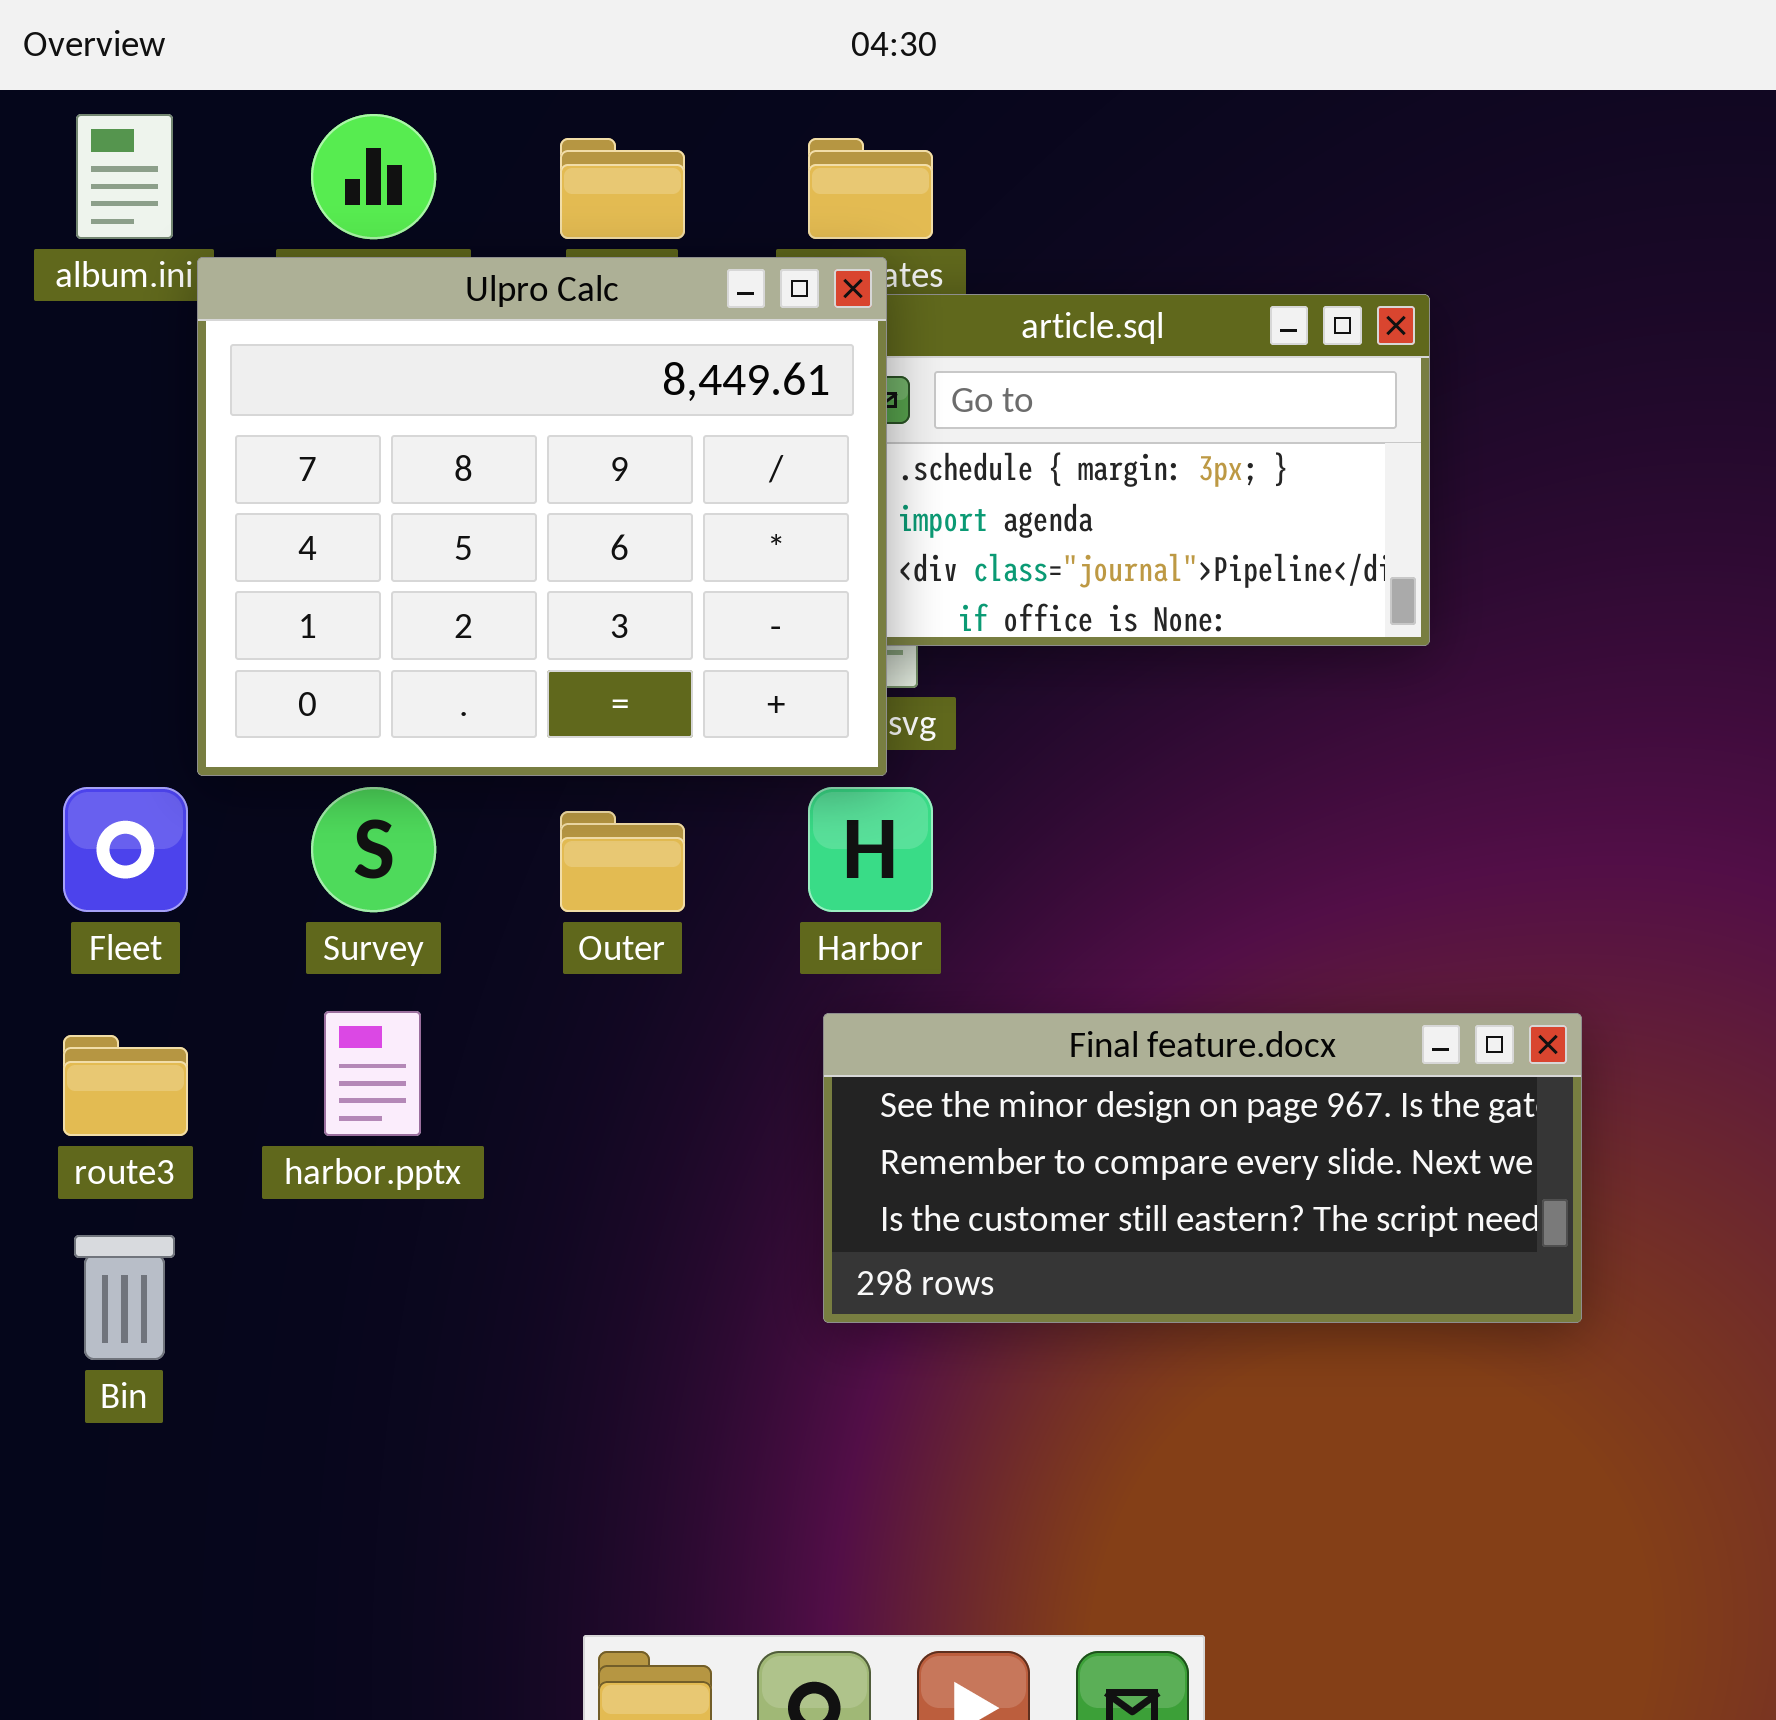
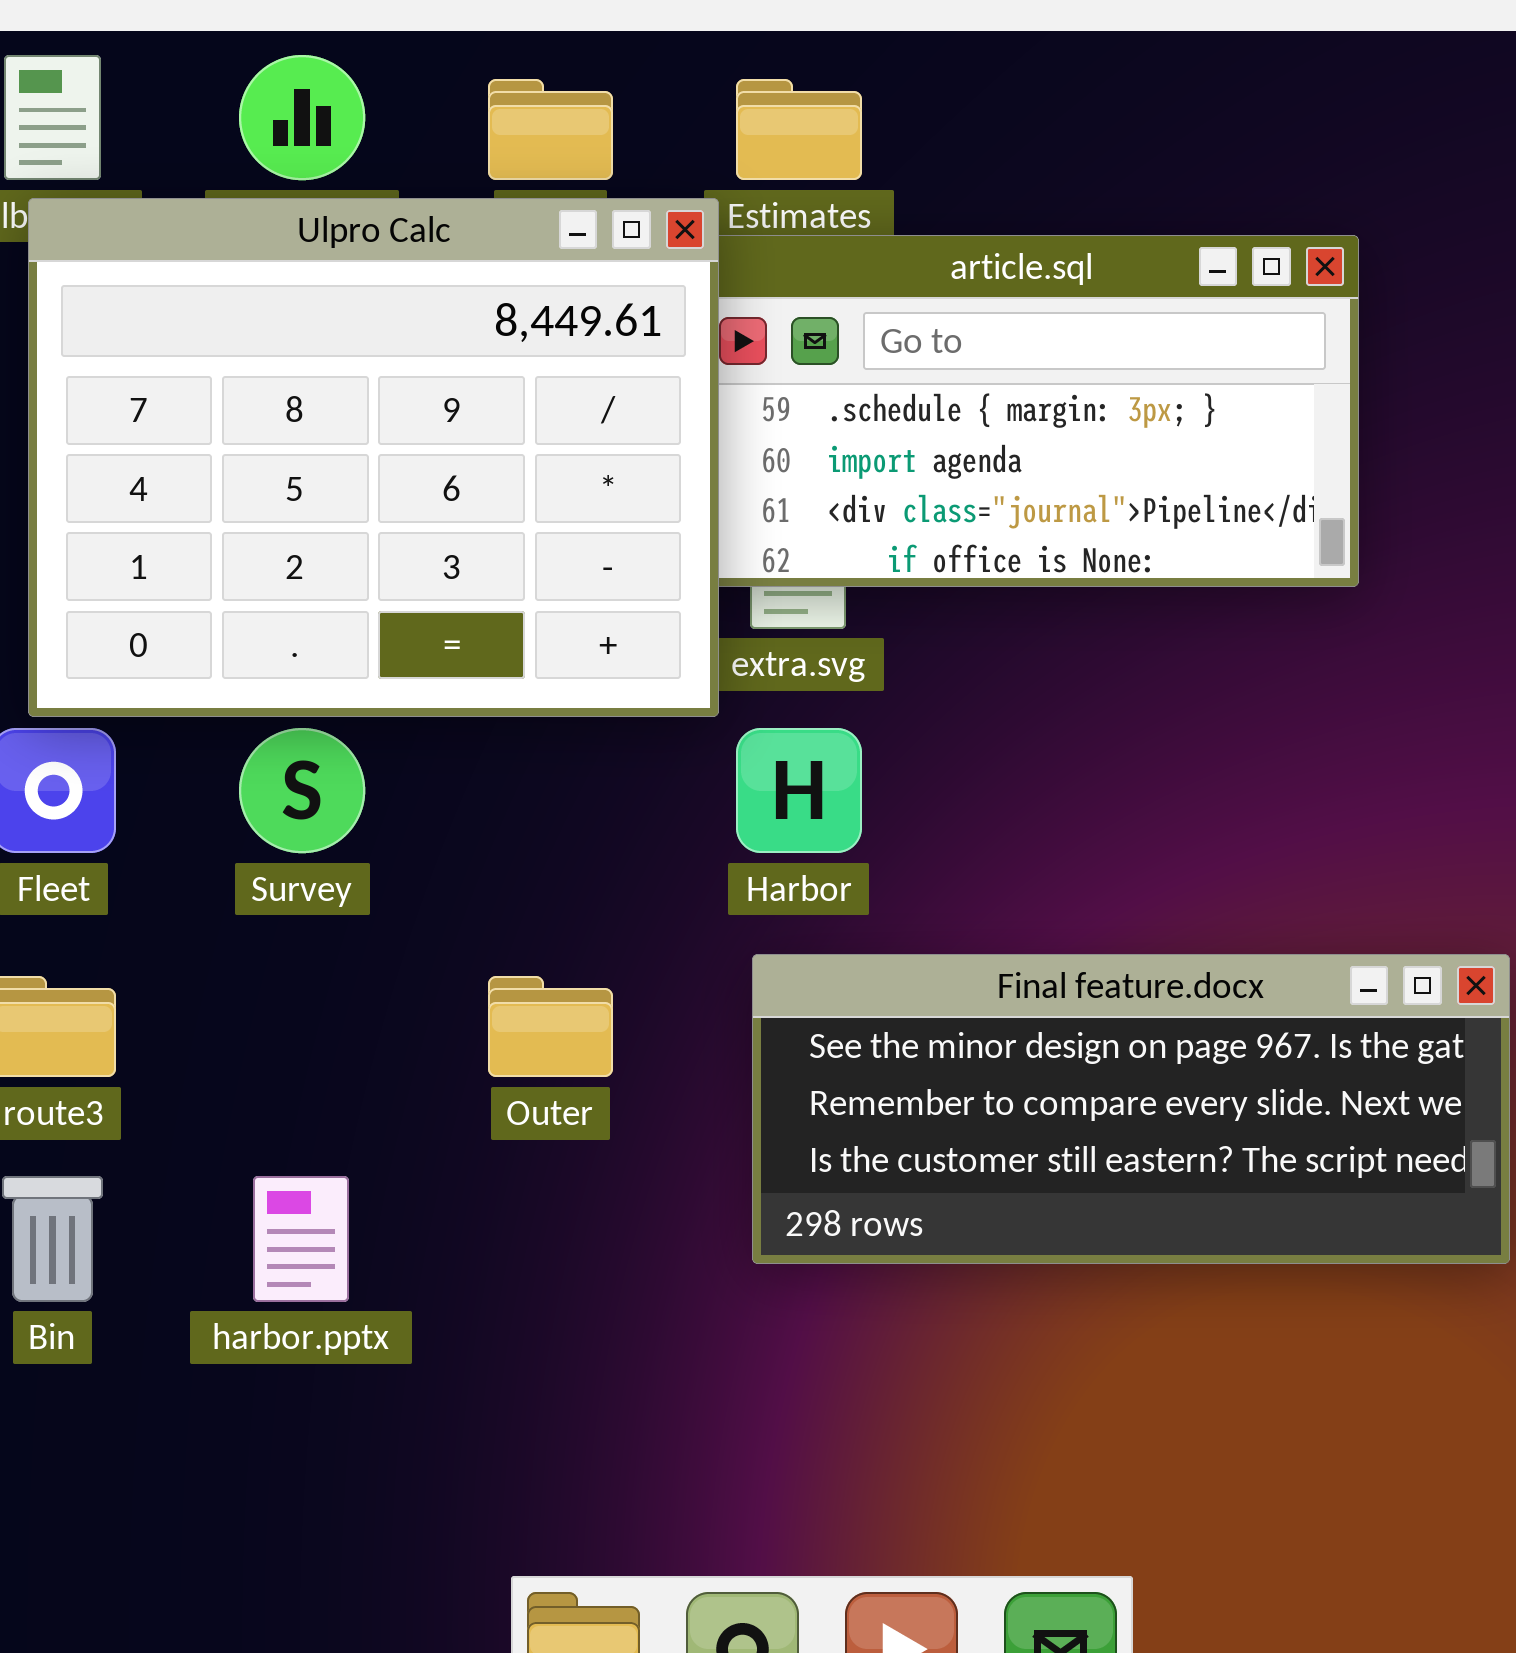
Ulpro Calc: [197,257,887,776] -> [28,198,719,717], moved
Outer: [560,811,685,912] -> [488,976,613,1077], moved
harbor.pptx: [324,1011,421,1136] -> [253,1176,349,1302], moved

